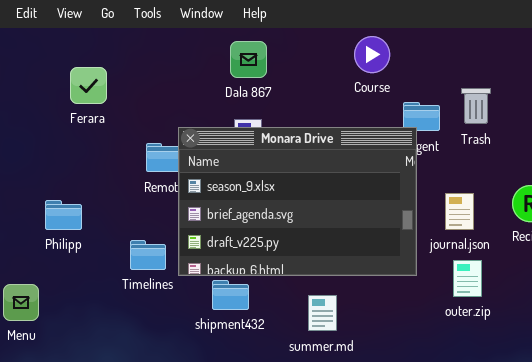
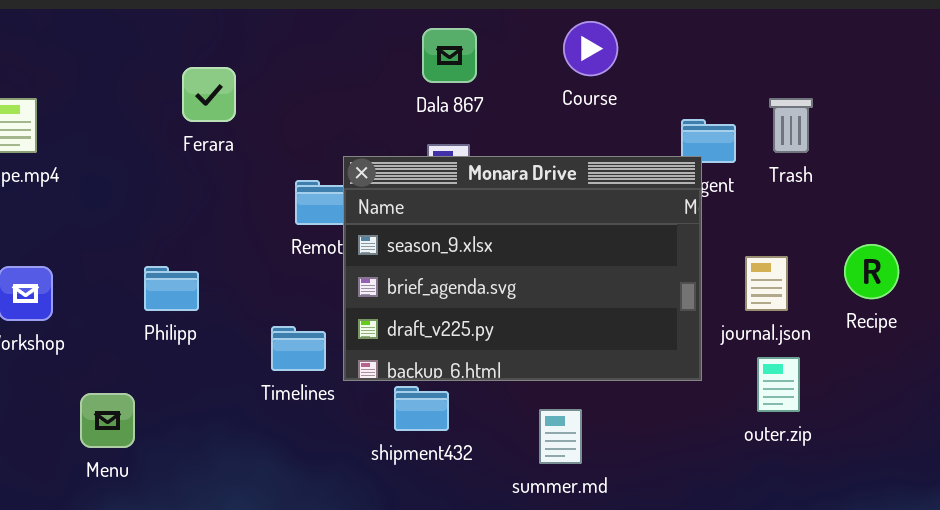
Course: [354,36,390,73] -> [563,21,618,76], moved

